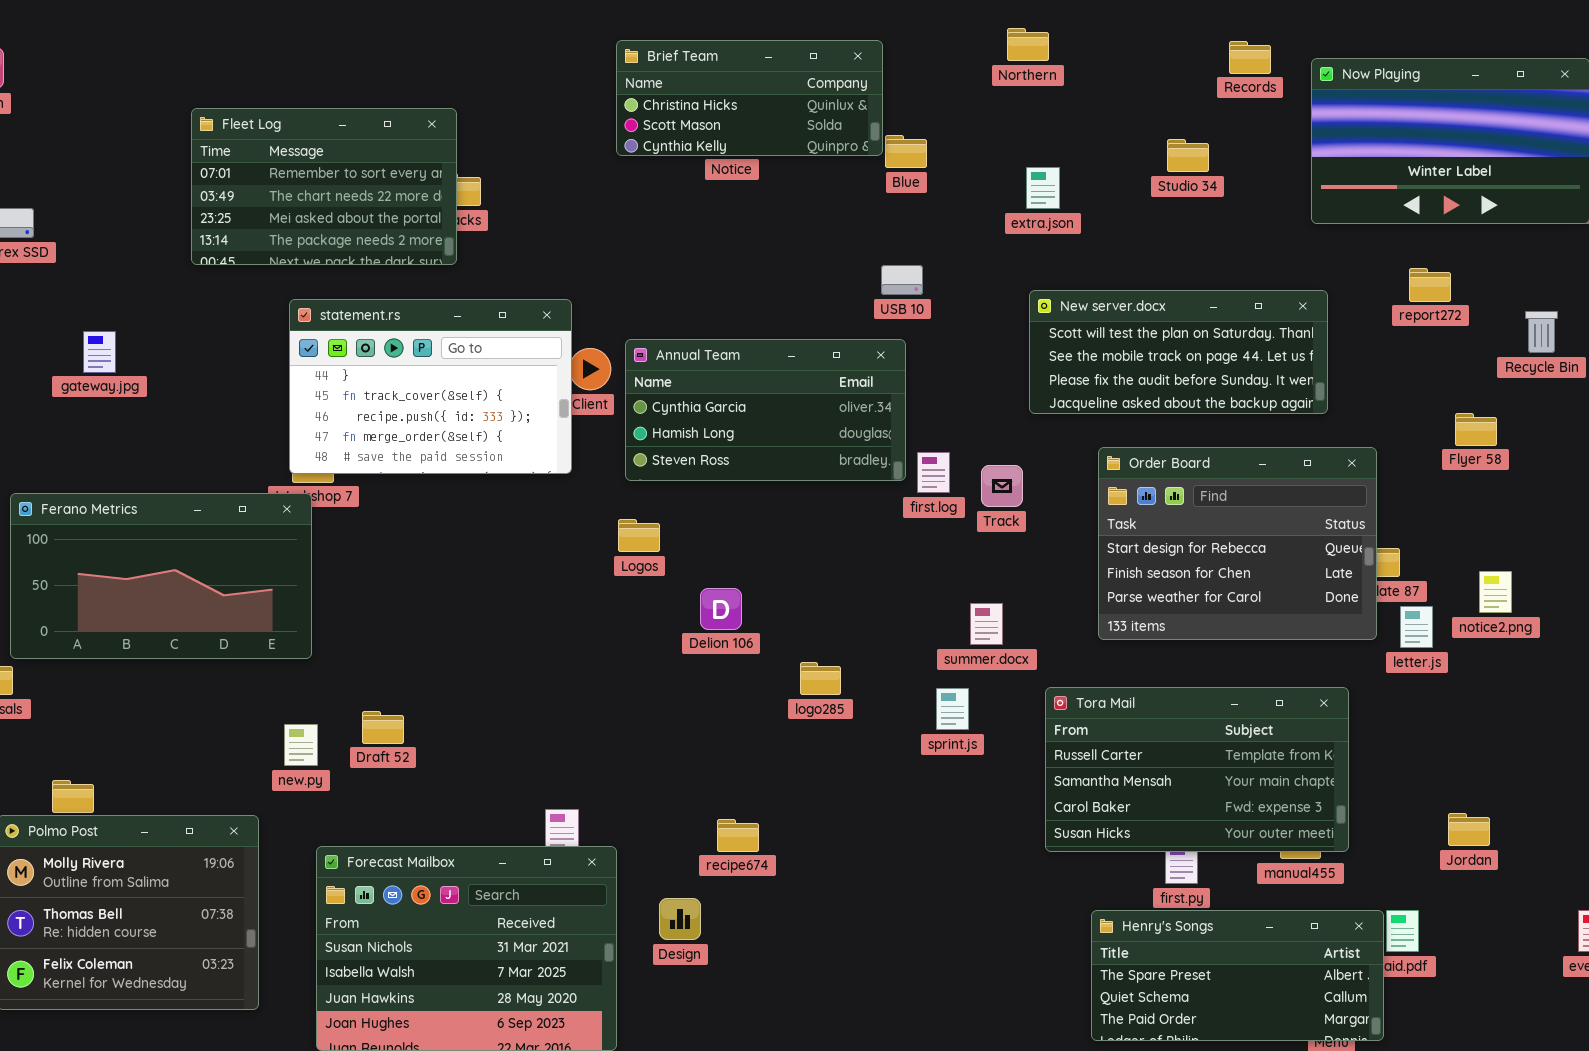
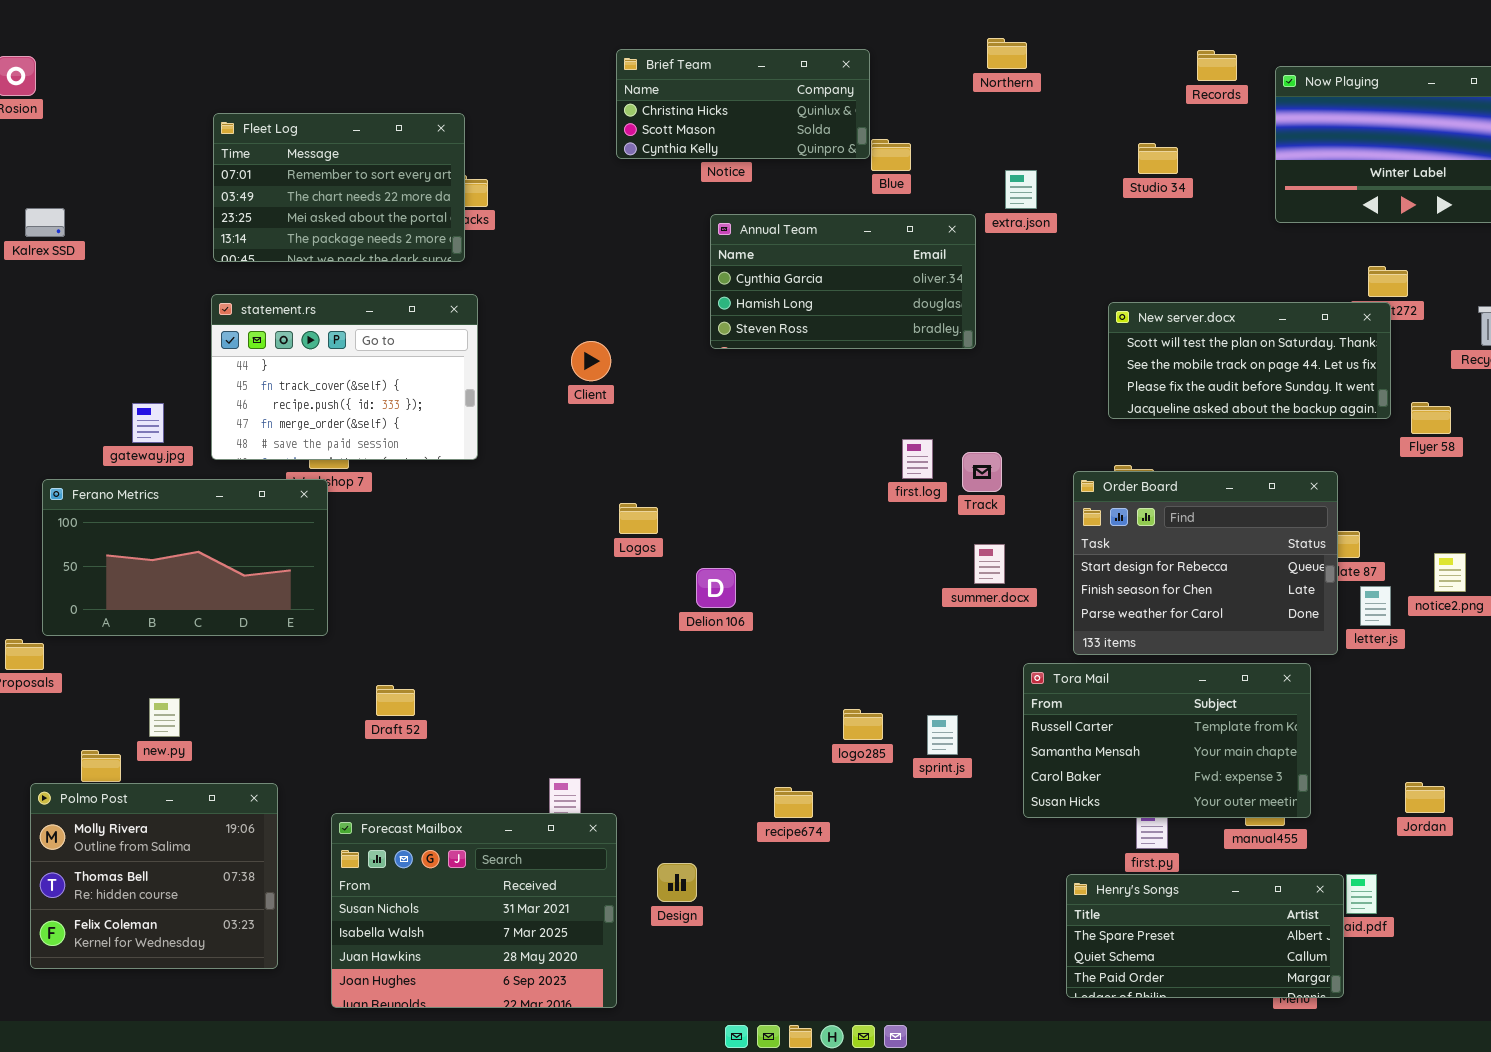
New server.docx: [1029,290,1328,414] -> [1108,302,1391,419], moved
statement.rs: [289,299,572,474] -> [211,294,478,460], moved
gateway.jpg: [83,331,116,373] -> [132,403,164,443], moved
Annual Team: [625,339,906,481] -> [710,214,976,349], moved
Order Board: [1098,447,1377,640] -> [1073,471,1338,655], moved
summer.docx: [970,603,1003,645] -> [974,544,1005,584], moved
logo285: [800,662,841,695] -> [843,709,883,740], moved
sprint.js: [936,688,969,730] -> [927,715,958,755], moved
new.py: [284,724,318,766] -> [149,698,180,737], moved
recipe674: [717,819,759,852] -> [774,787,813,818], moved

